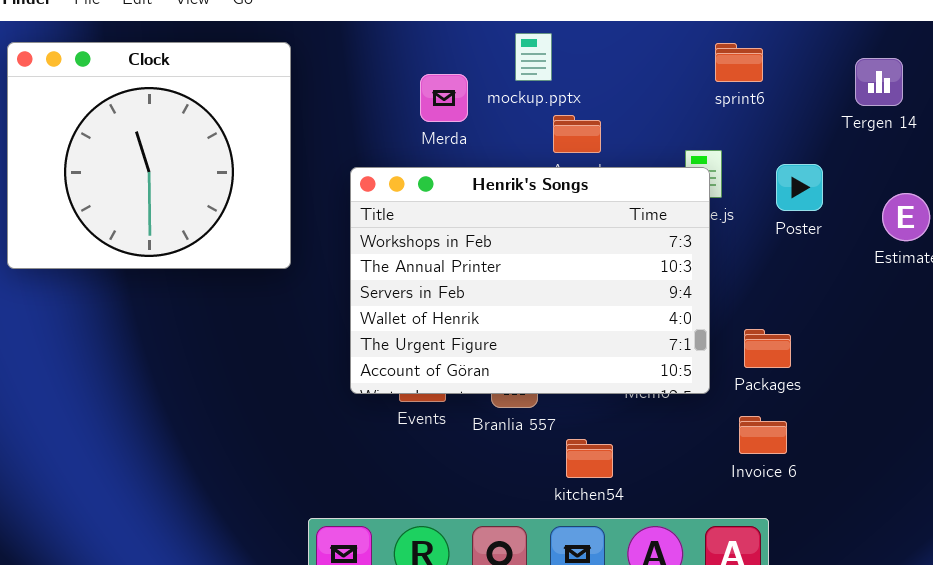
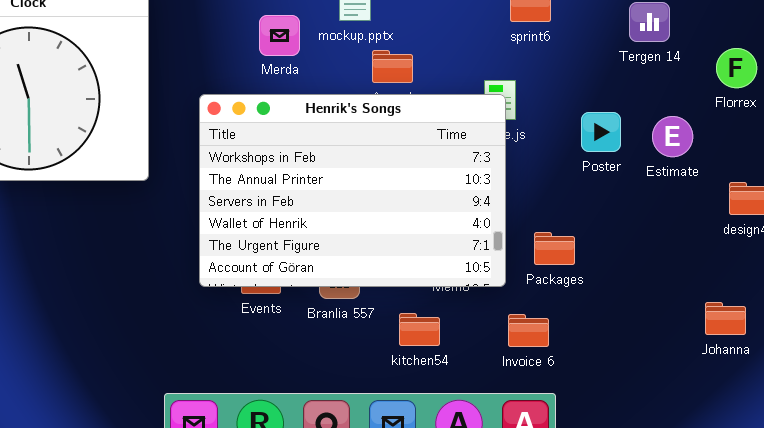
Poster: [776,164,823,211] -> [581,112,621,152], moved
Invoice 6: [739,416,787,454] -> [508,314,549,347], moved
kitchen54: [566,439,613,478] -> [399,313,440,346], moved

